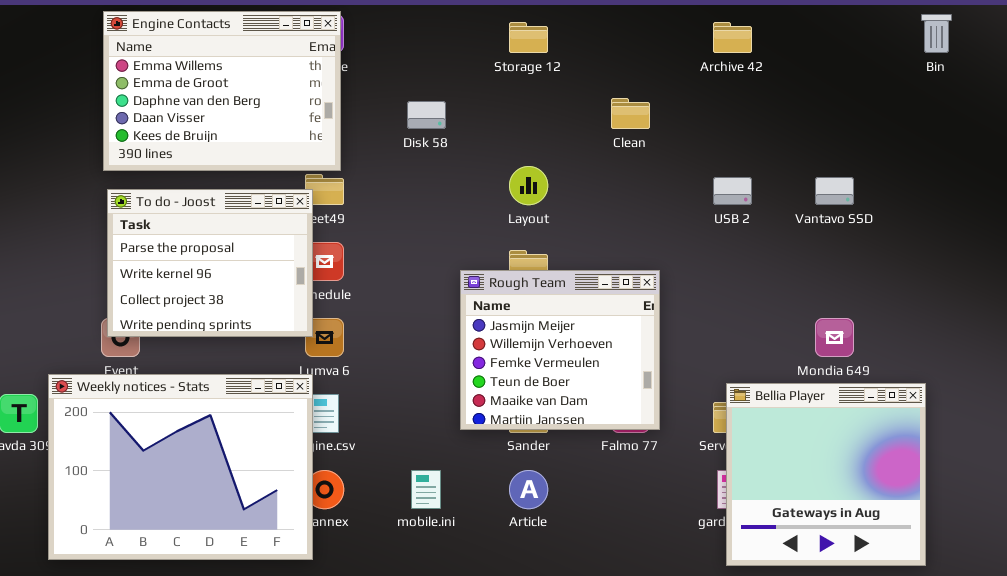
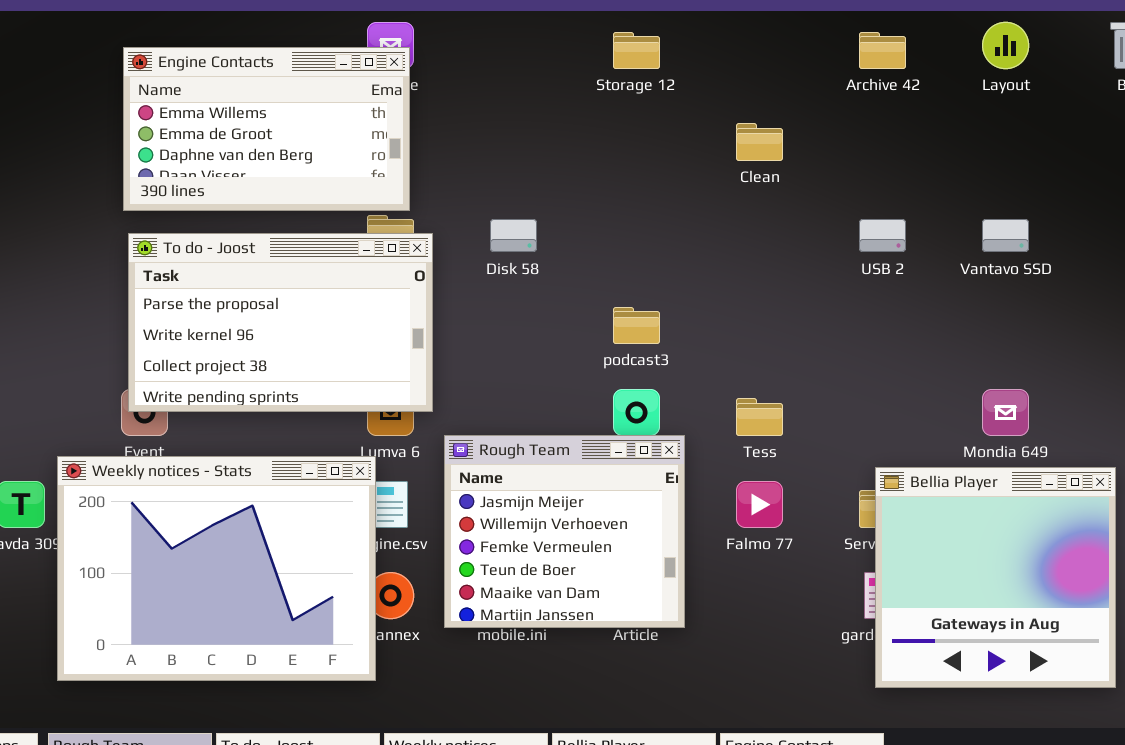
Engine Contacts: [103,11,341,171] -> [123,47,410,211], resized
Disk 58: [407,101,446,129] -> [490,219,537,252], moved
Layout: [509,166,548,205] -> [982,22,1029,69], moved
To do - Joost: [107,189,313,337] -> [128,233,433,412], resized
Rough Team: [460,270,660,430] -> [444,435,685,628], moved

